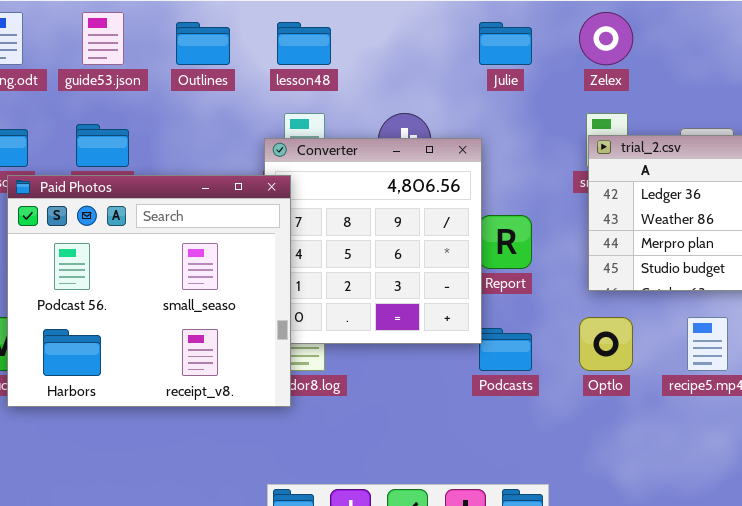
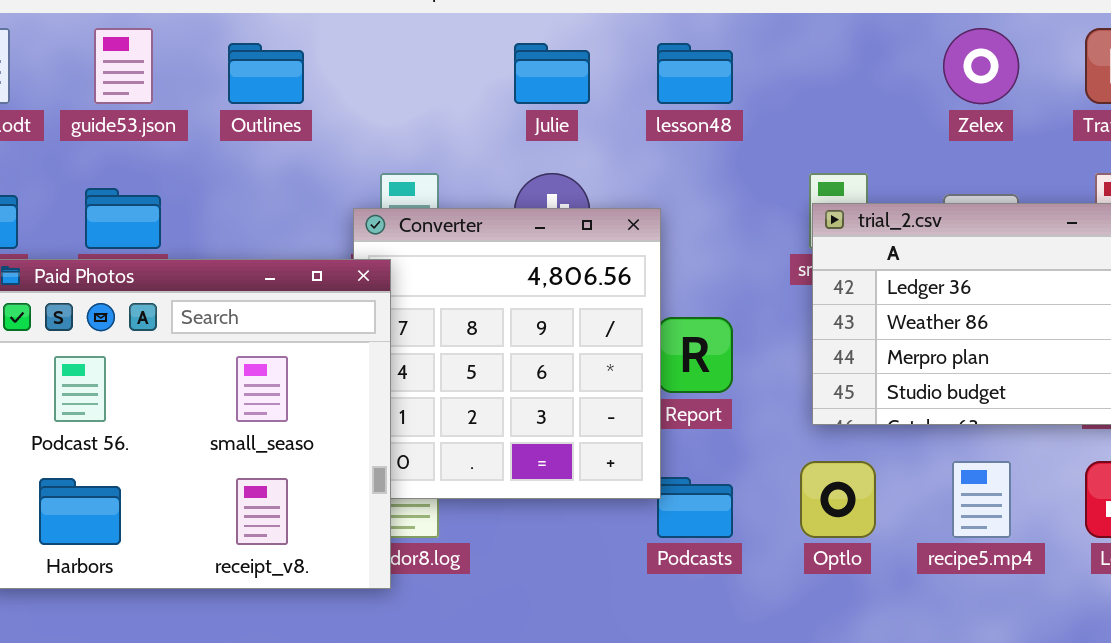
Zelex: [579,12,633,65] -> [943,28,1019,104], moved
lesson48: [277,22,331,65] -> [657,43,733,104], moved
Julie: [479,22,532,65] -> [514,43,590,104], moved

